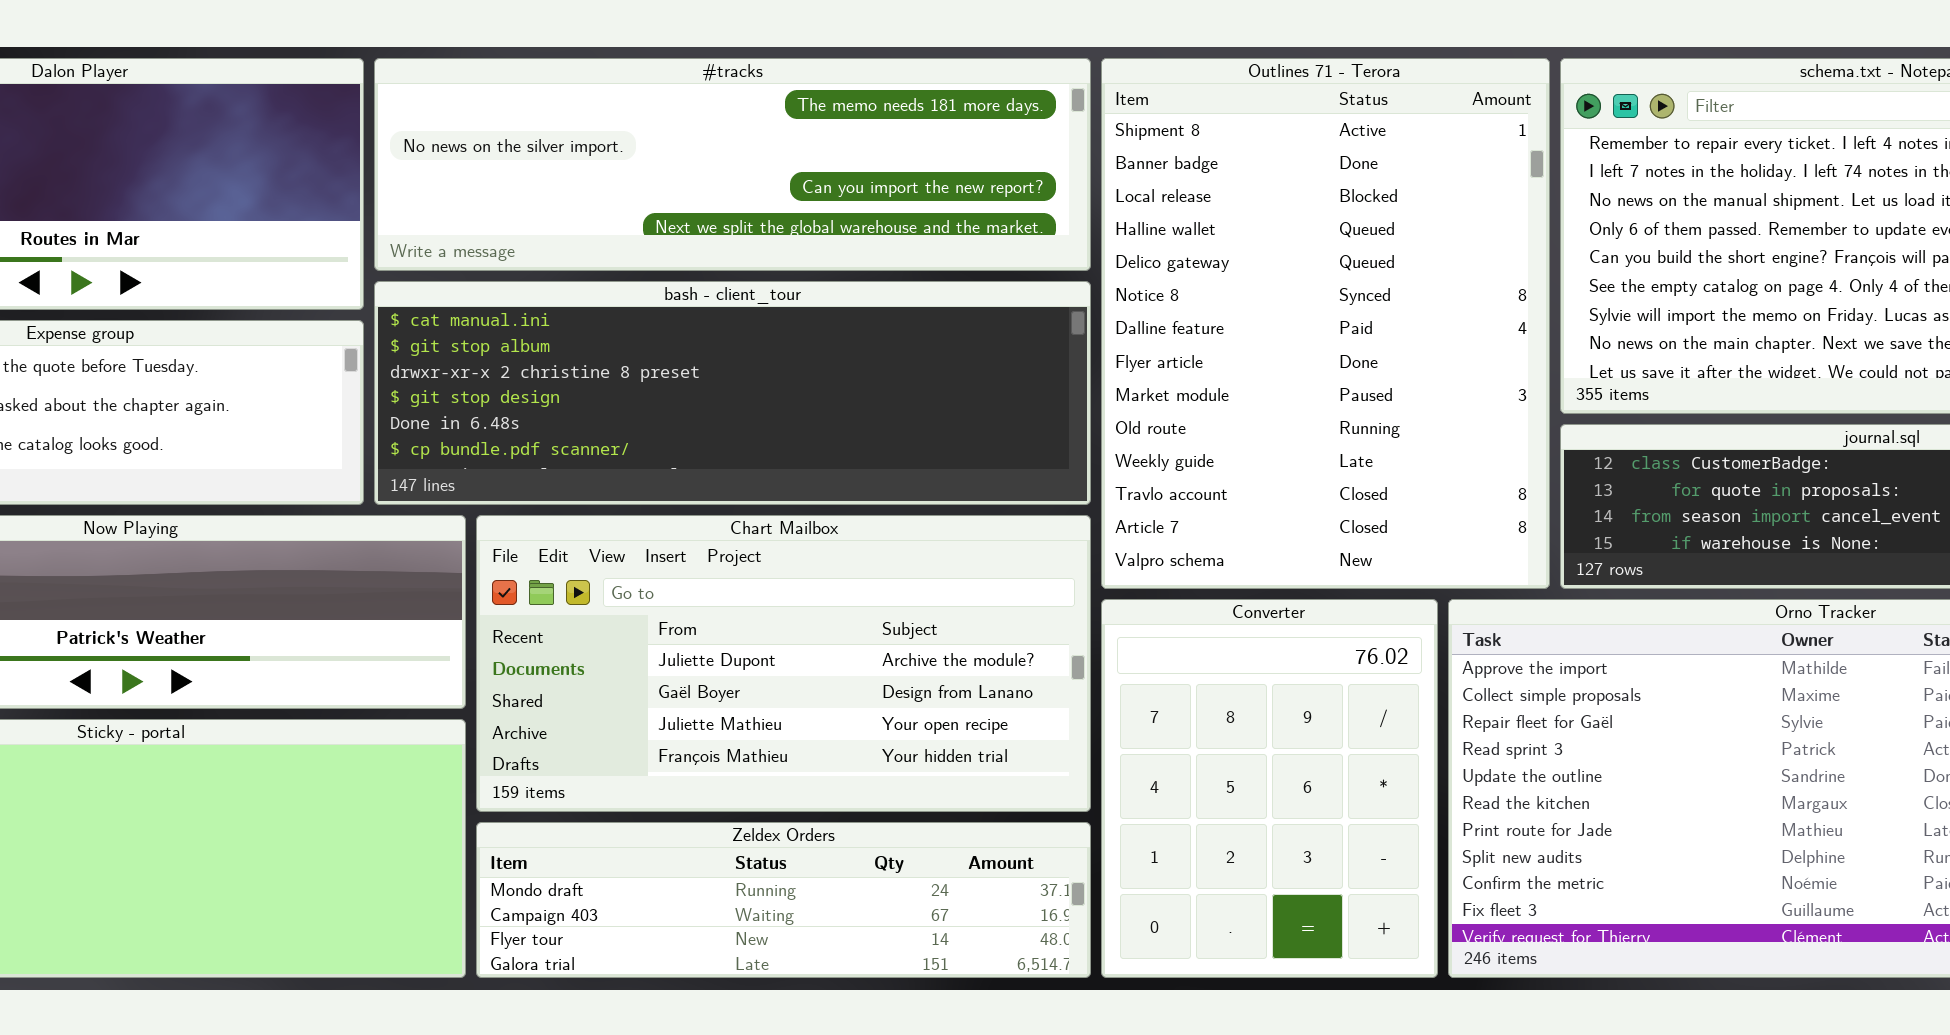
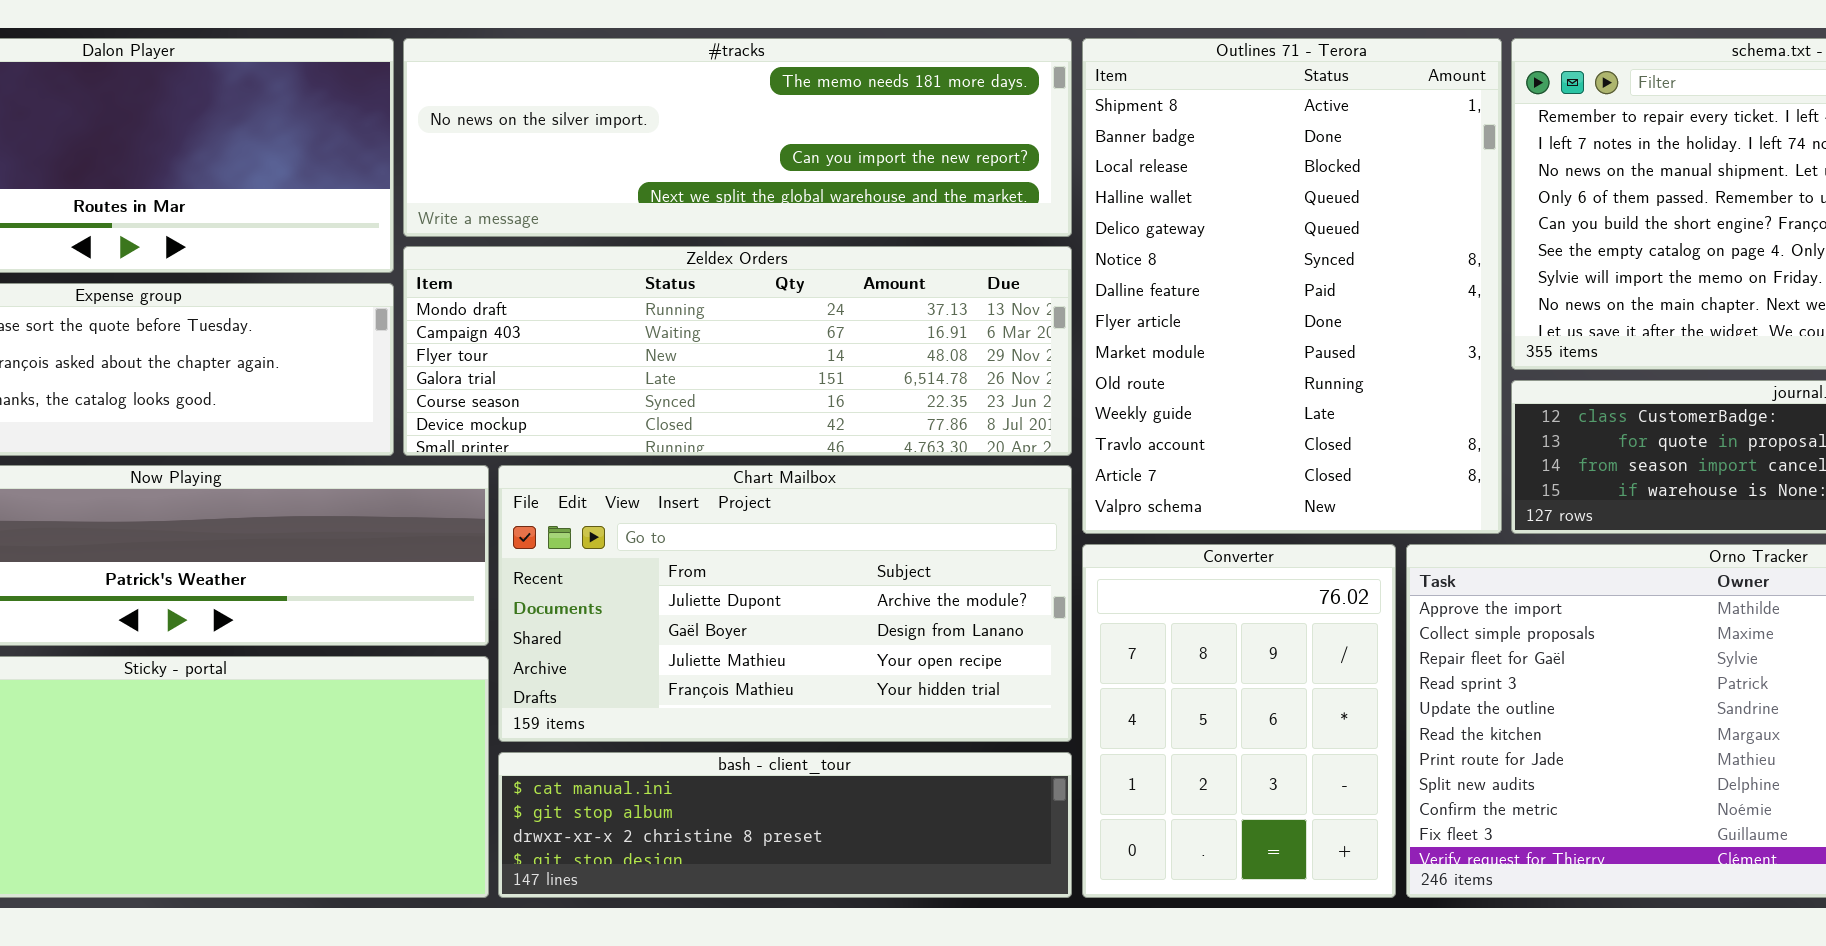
bash - client_tour: [374,281,1091,505] -> [498,752,1072,898], moved, resized
Zeldex Orders: [476,822,1091,978] -> [403,246,1072,456], moved, resized

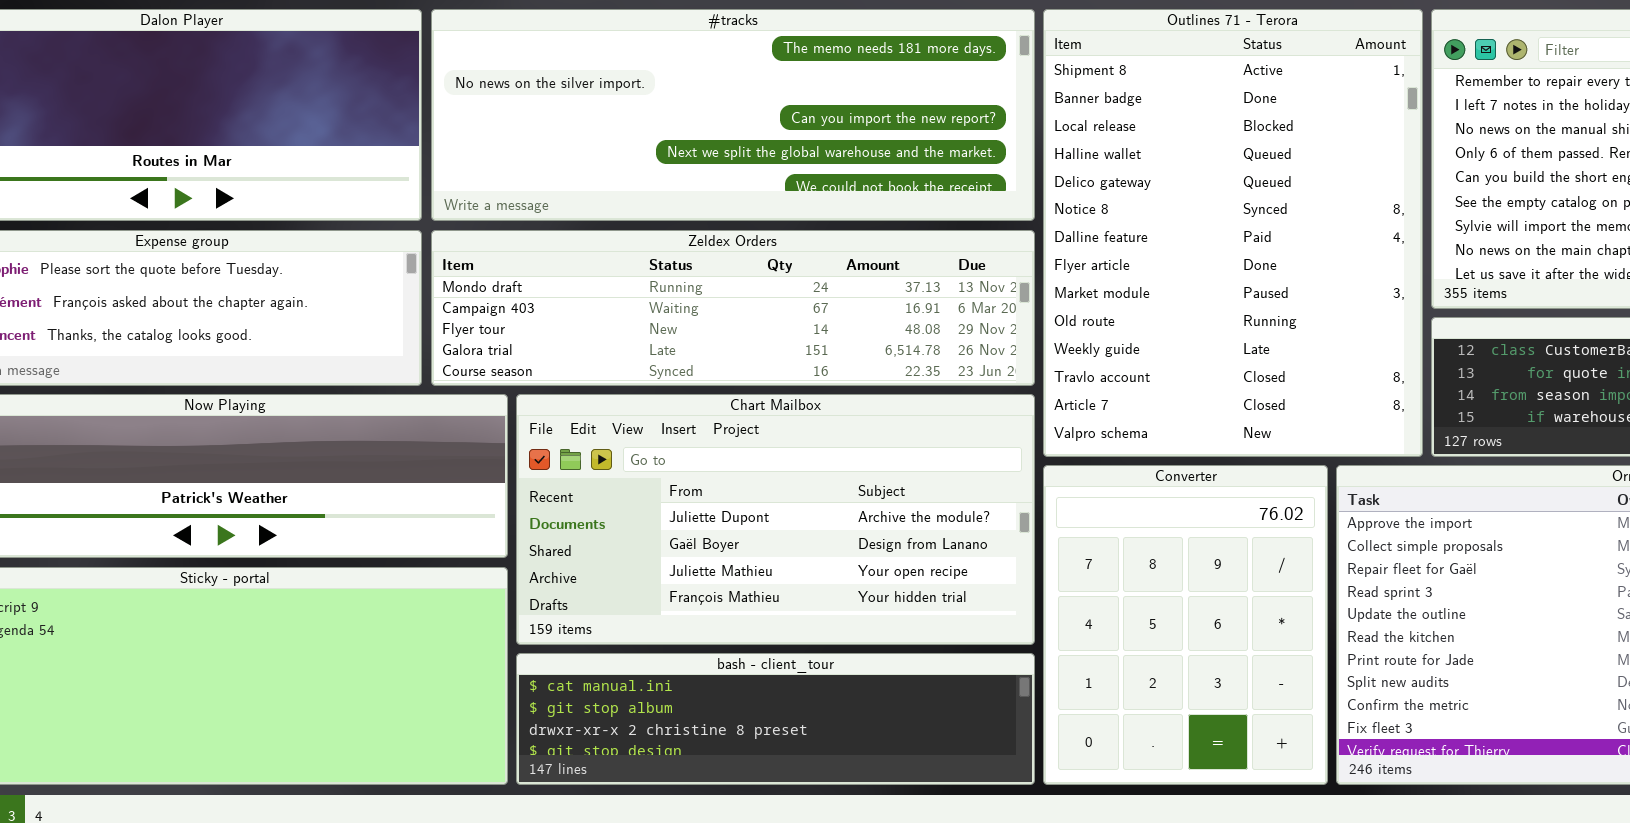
#tracks: [403,38,1072,237] -> [431,9,1035,221], resized
Zeldex Orders: [403,246,1072,456] -> [431,230,1035,386], resized

